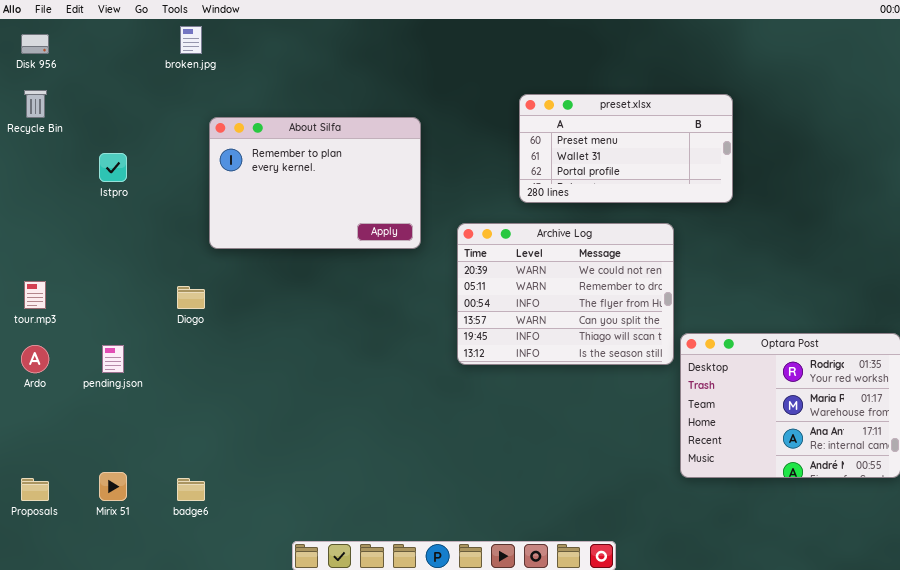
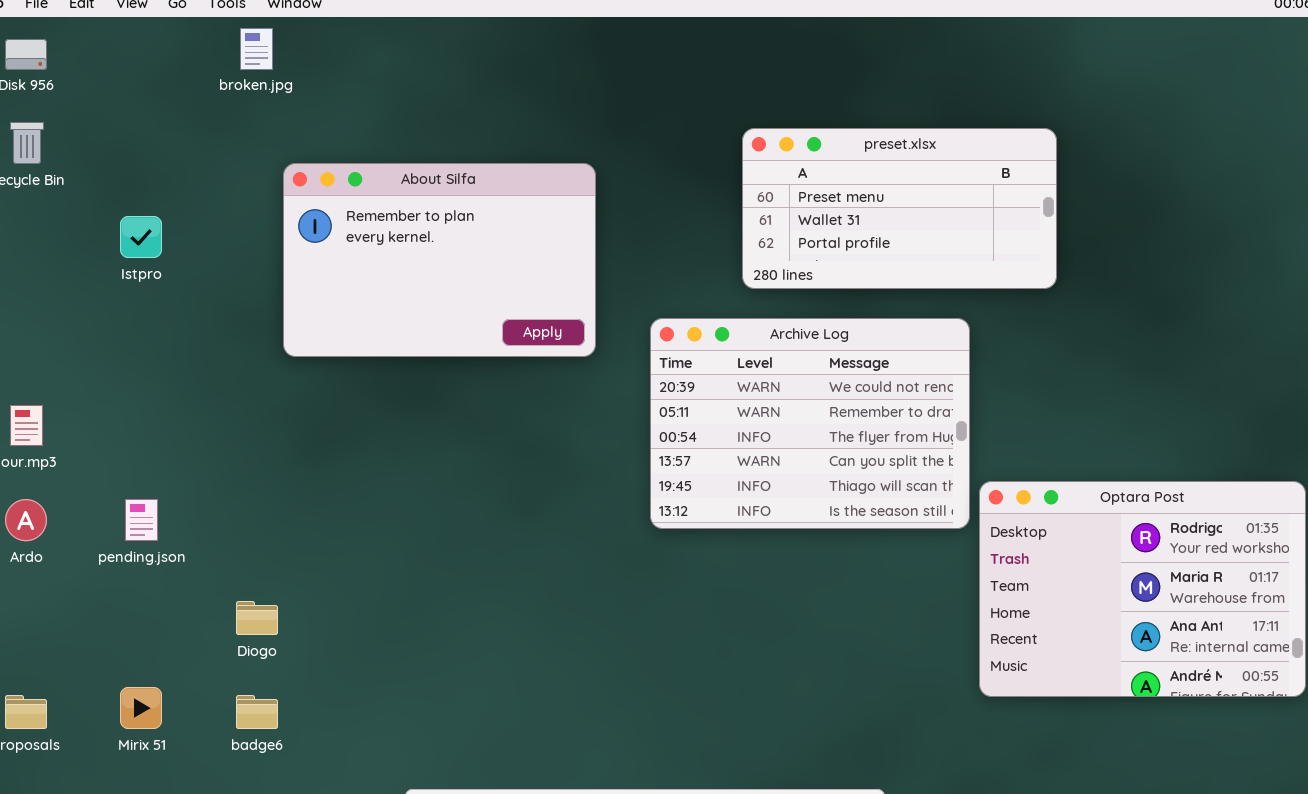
Diogo: [177,286,205,309] -> [236,601,278,635], moved

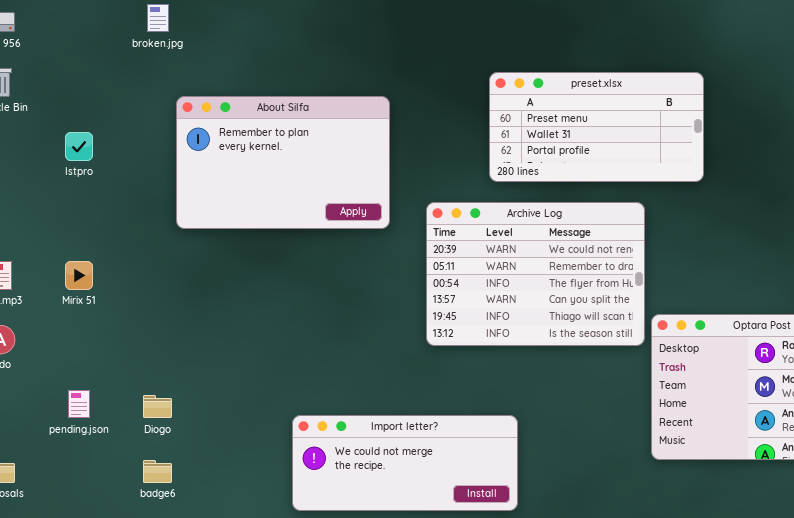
pending.json: [125,499,158,541] -> [68,390,90,418], moved
Import letter?: none -> [292,415,518,511], opened
Mirix 51: [120,687,162,729] -> [65,261,93,290], moved

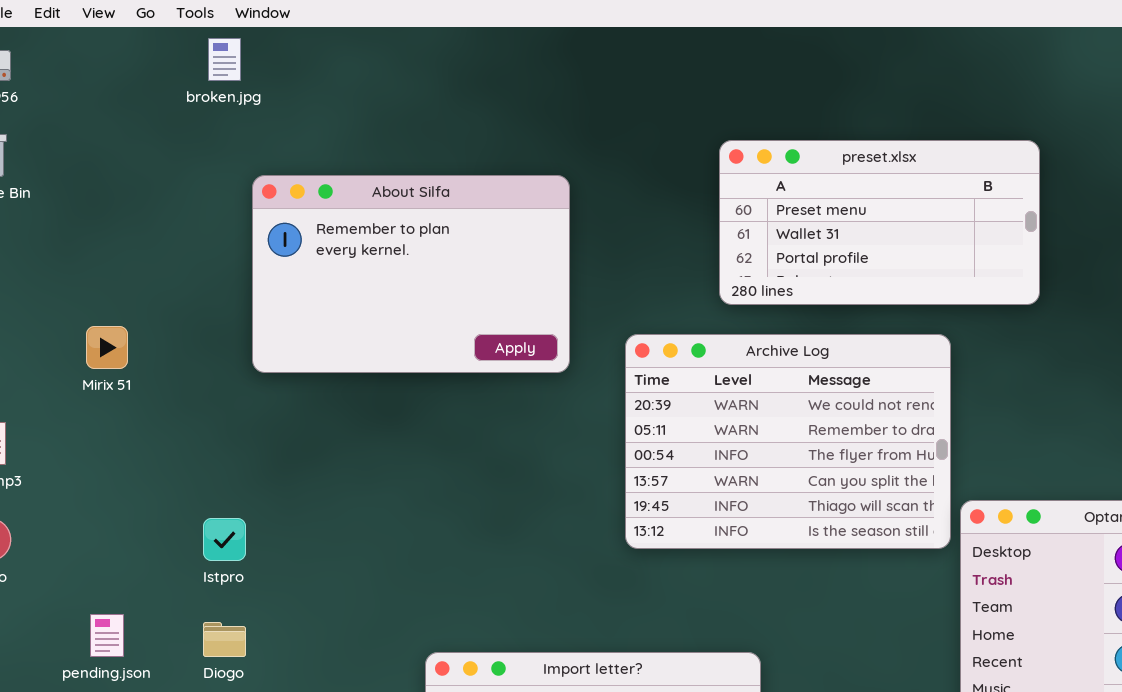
Istpro: [65,132,93,161] -> [203,518,246,561], moved
Mirix 51: [65,261,93,290] -> [86,326,128,369], moved

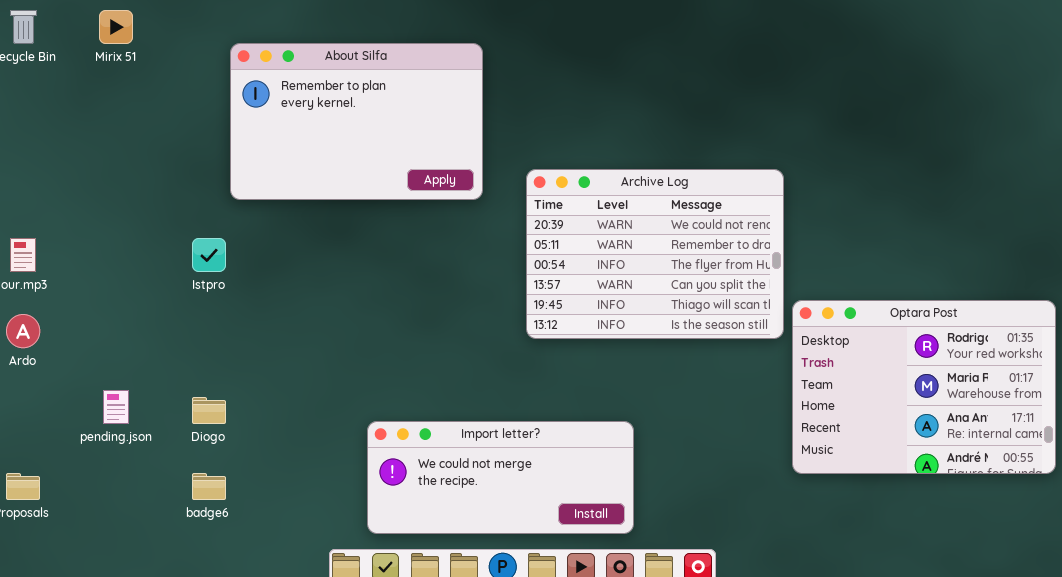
preset.xlsx: [719,140,1040,305] -> none, closed
Mirix 51: [86,326,128,369] -> [99,10,133,44], moved
Istpro: [203,518,246,561] -> [192,238,226,272], moved

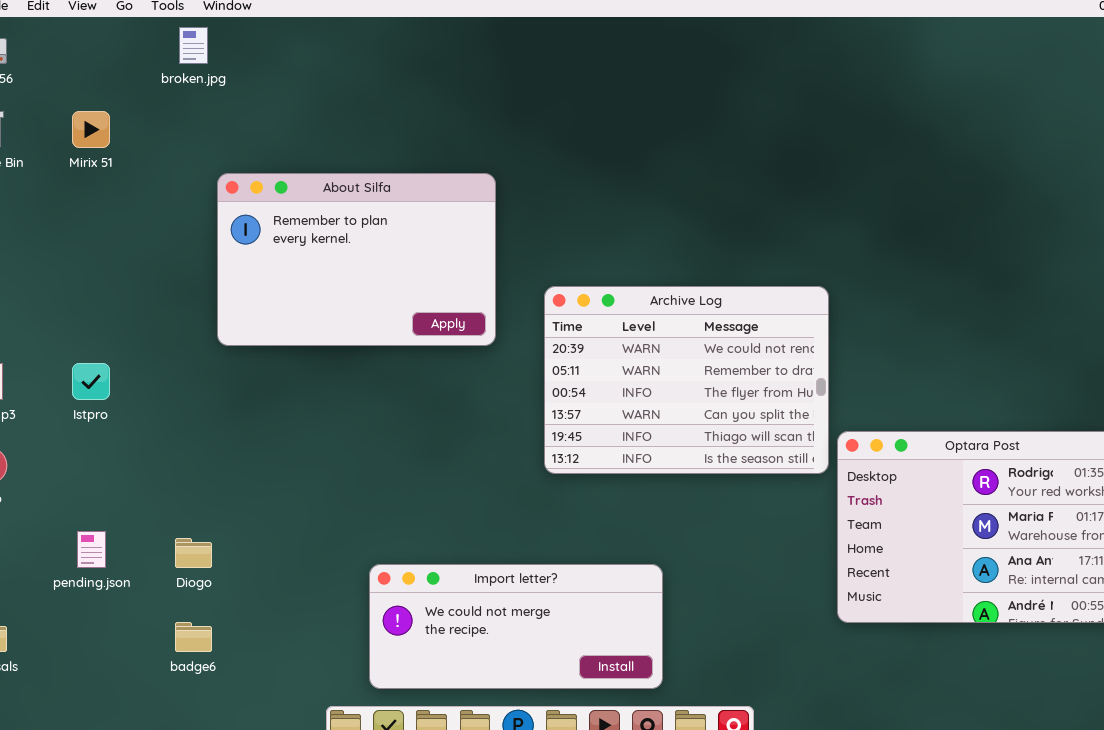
About Silfa: [230,43,483,200] -> [217,173,496,346], moved
Istpro: [192,238,226,272] -> [72,363,110,400], moved

